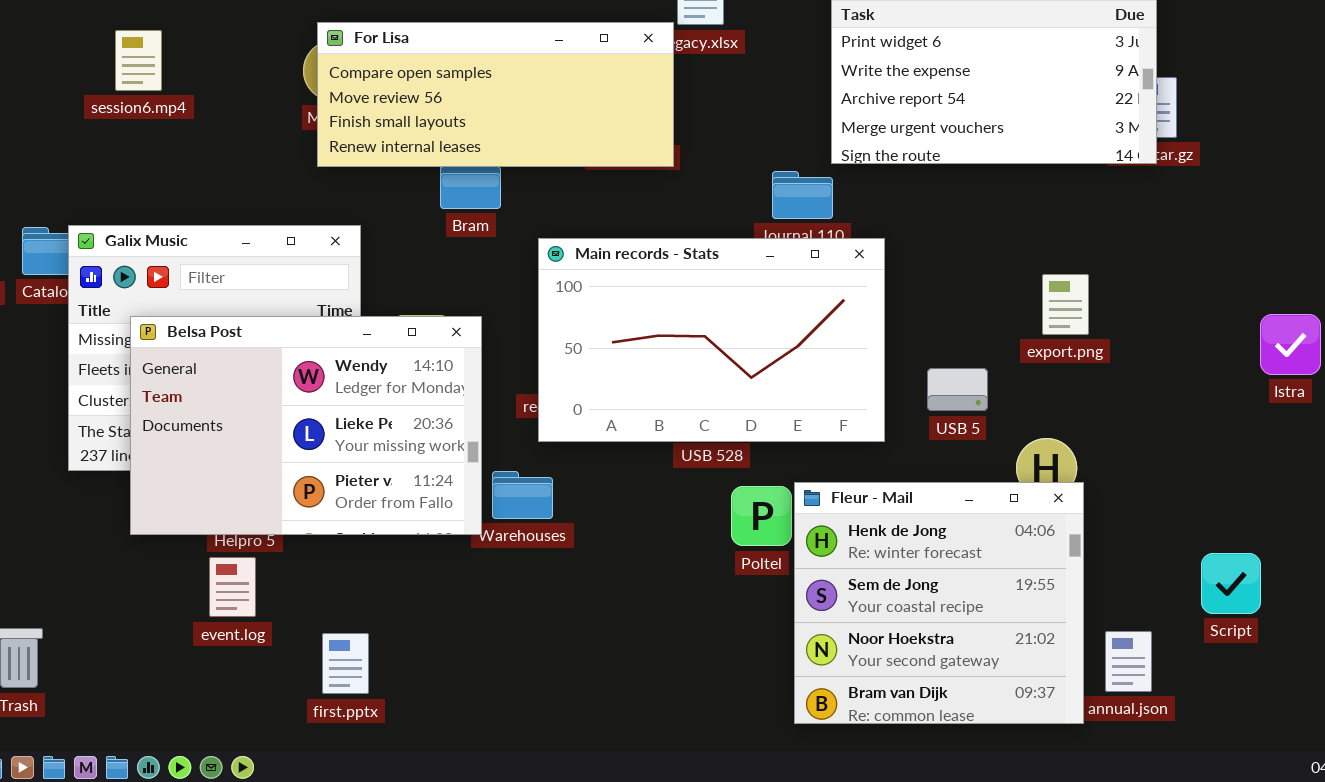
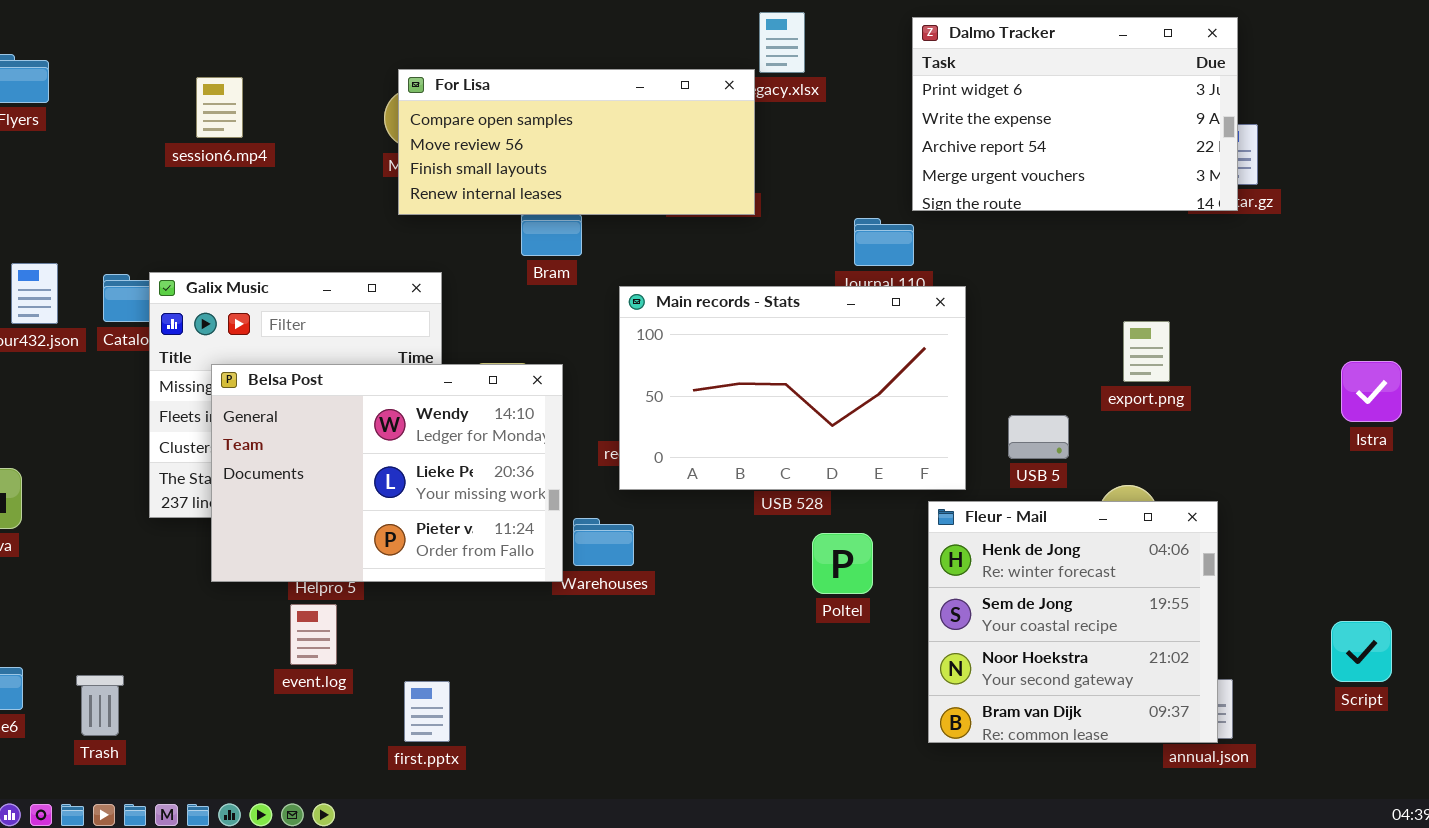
Fleur - Mail: [794,482,1084,724] -> [928,501,1218,743], moved
Script: [1201,553,1261,614] -> [1331,621,1392,682], moved

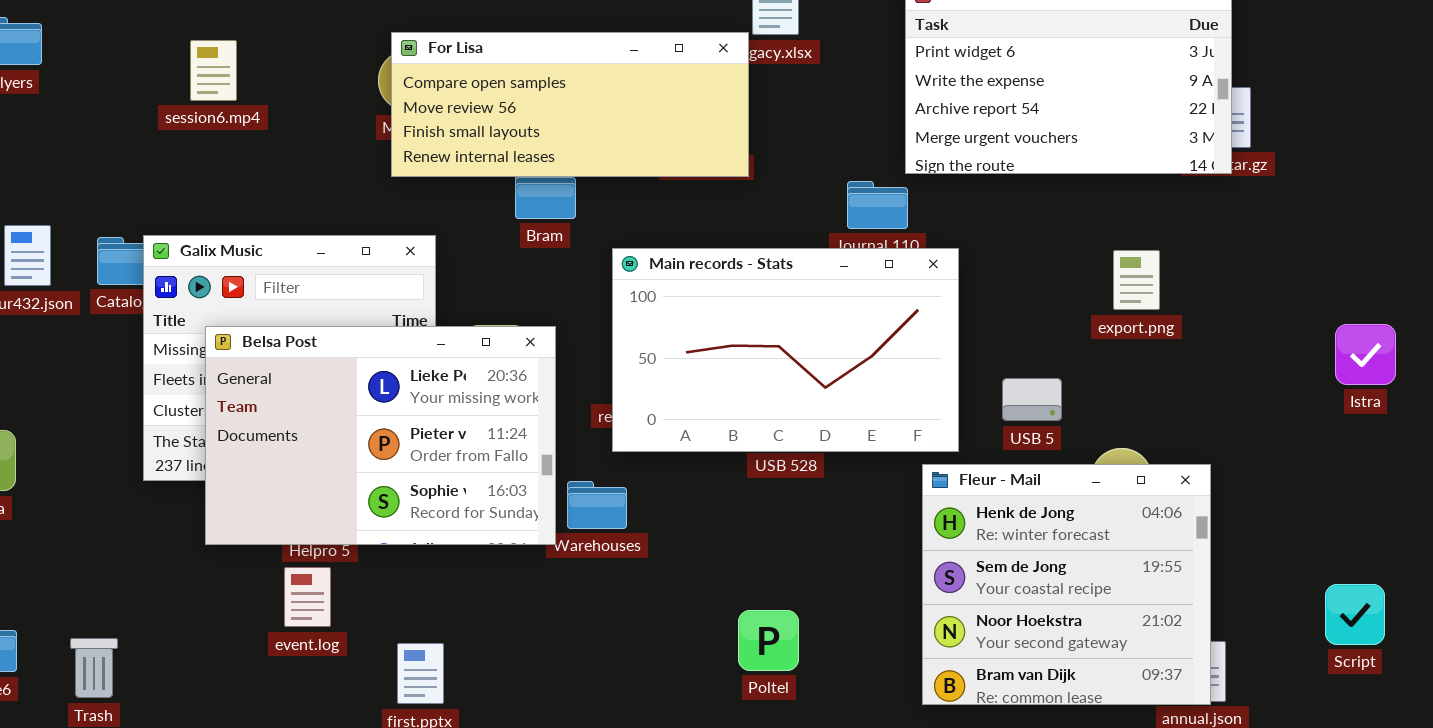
export.png: [1123,321,1170,382] -> [1113,250,1160,310], moved
Belsa Post: [211,364,563,582] -> [205,326,556,545], scrolled down 1 row
Poltel: [812,533,873,594] -> [738,610,799,671], moved

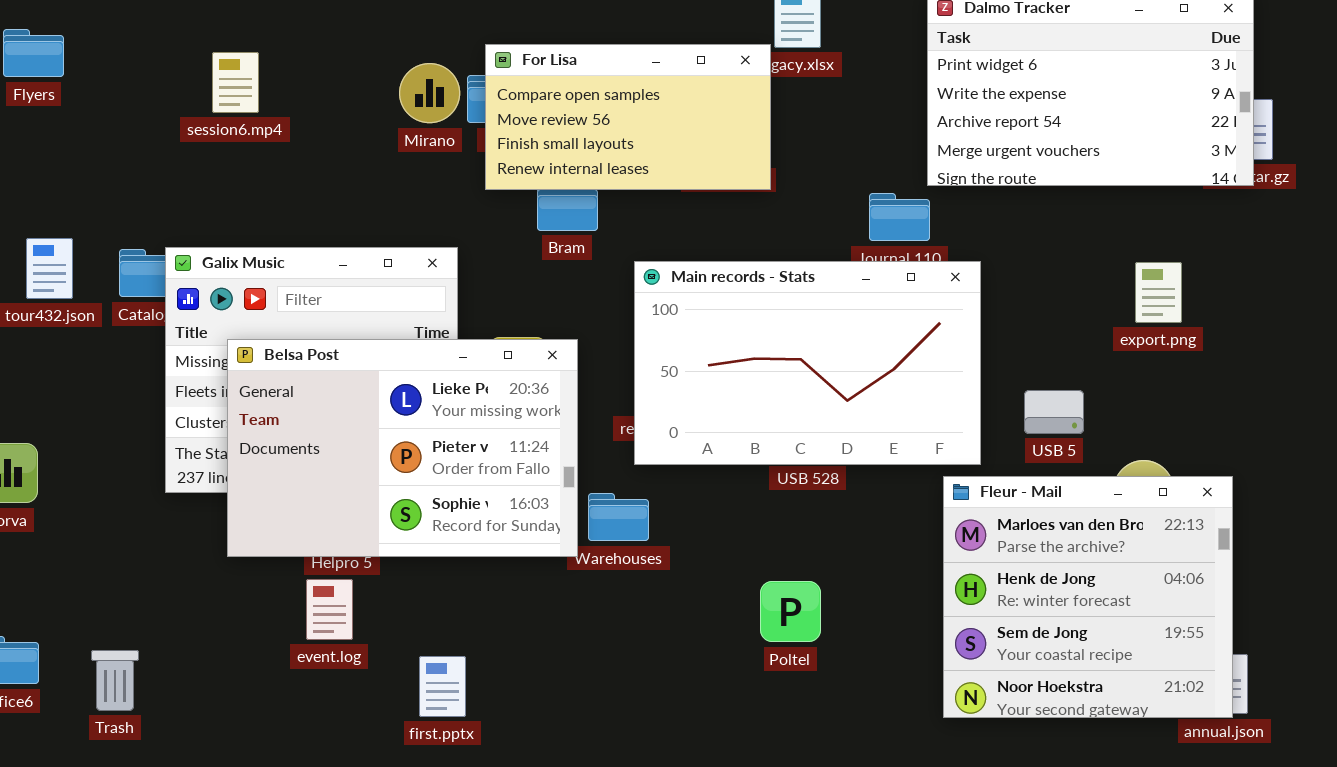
For Lisa: [391,32,749,177] -> [485,44,771,190], resized
Fleur - Mail: [922,464,1211,705] -> [943,476,1233,718], scrolled up 1 row
Poltel: [738,610,799,671] -> [760,581,821,642], moved

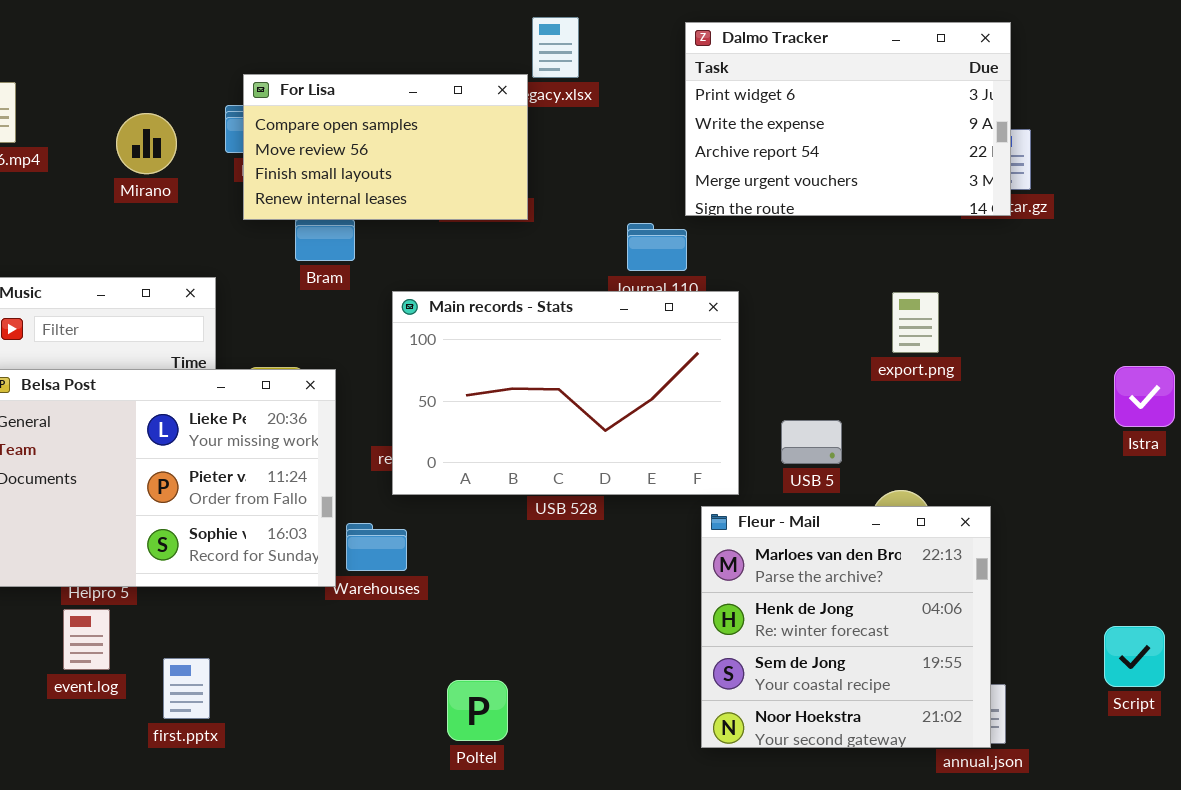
Mirano: [399,63,460,123] -> [116,113,177,174], moved
Poltel: [760,581,821,642] -> [447,680,508,741], moved
first.pptx: [419,656,466,717] -> [163,658,210,719], moved

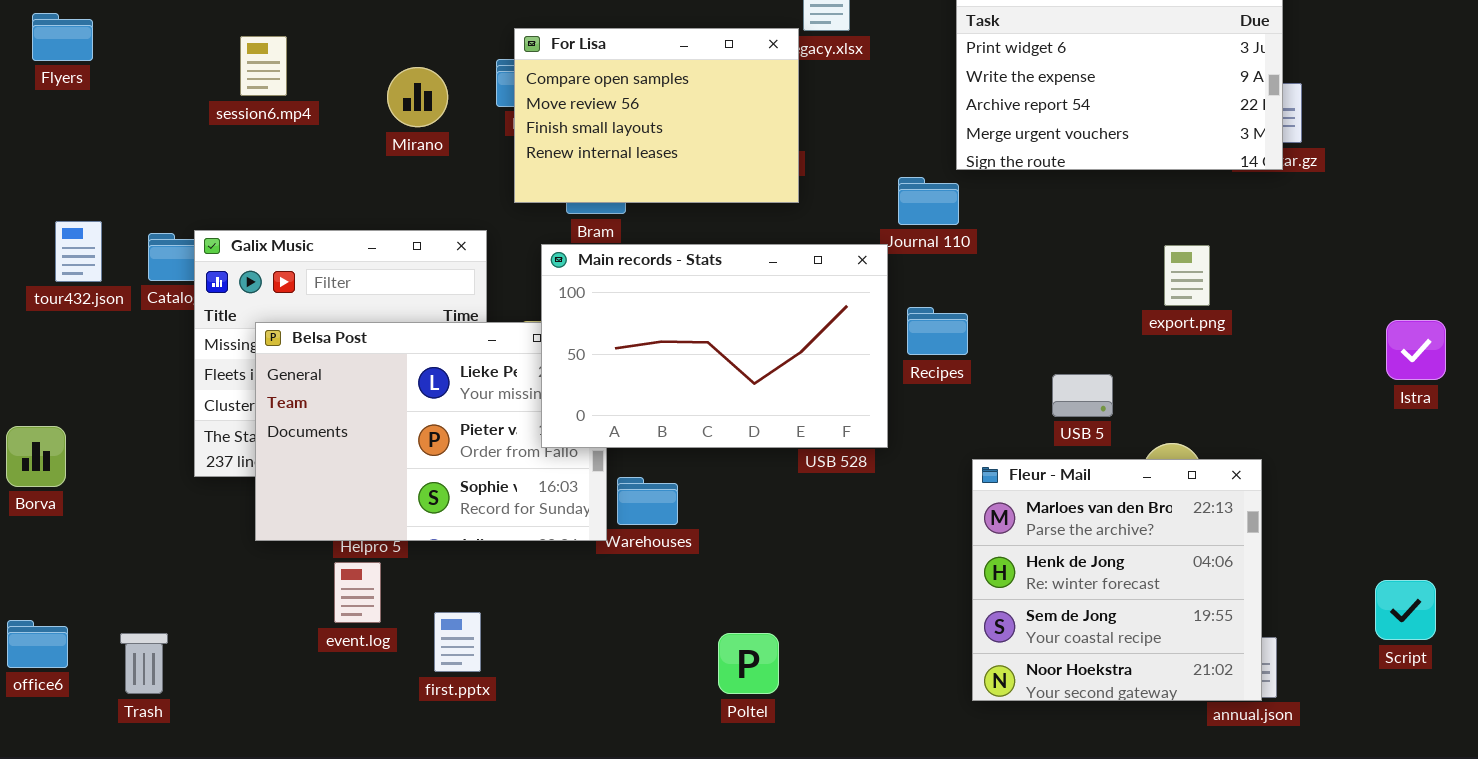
For Lisa: [243,74,528,220] -> [514,28,799,203], resized
Main records - Stats: [392,291,739,495] -> [541,244,888,448], moved

